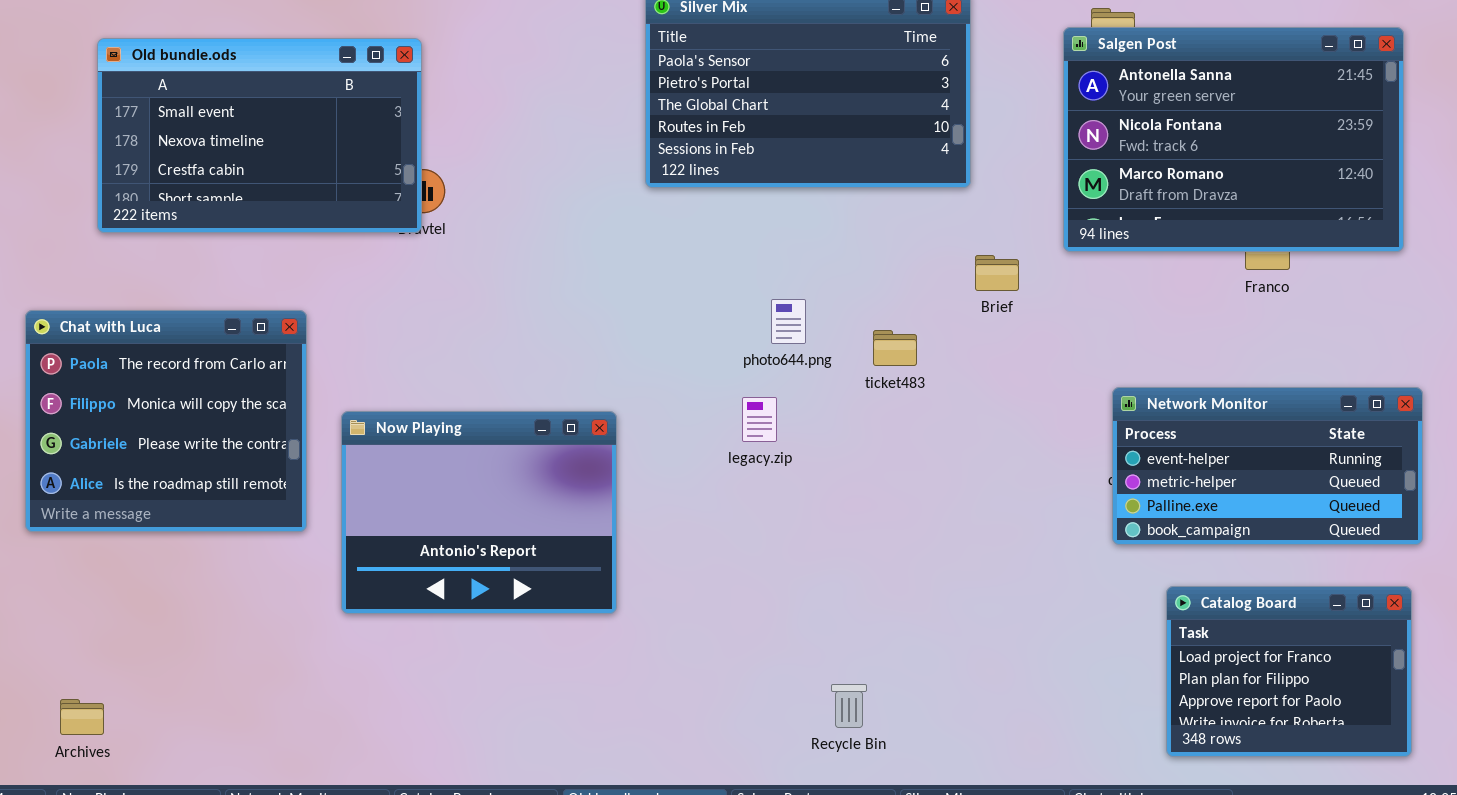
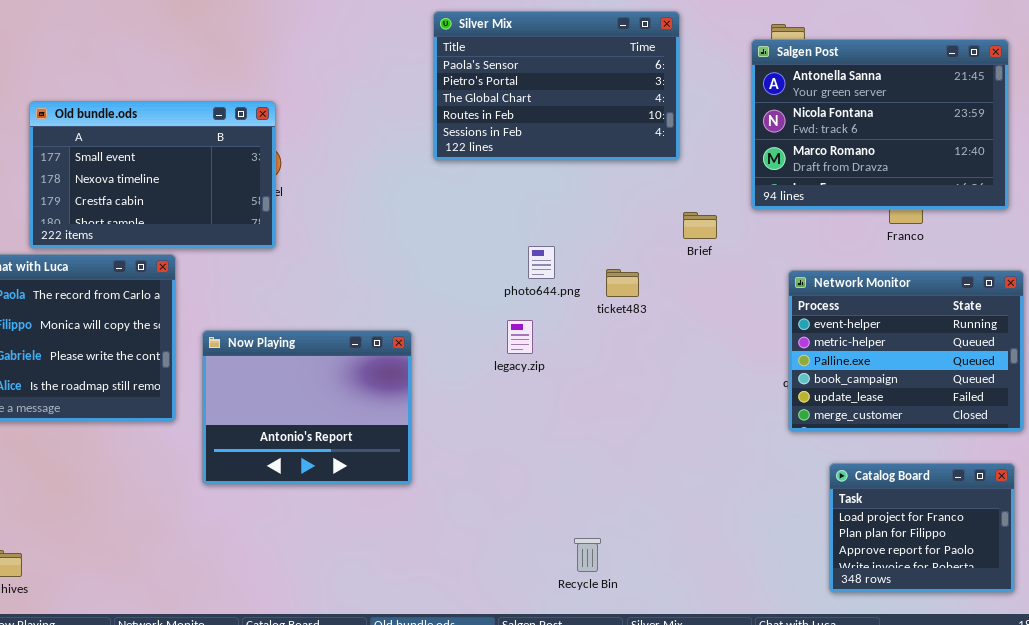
Old bundle.ods: [97,38,422,233] -> [29,101,276,249], moved
Network Monitor: [1112,387,1423,545] -> [788,270,1024,432], resized

